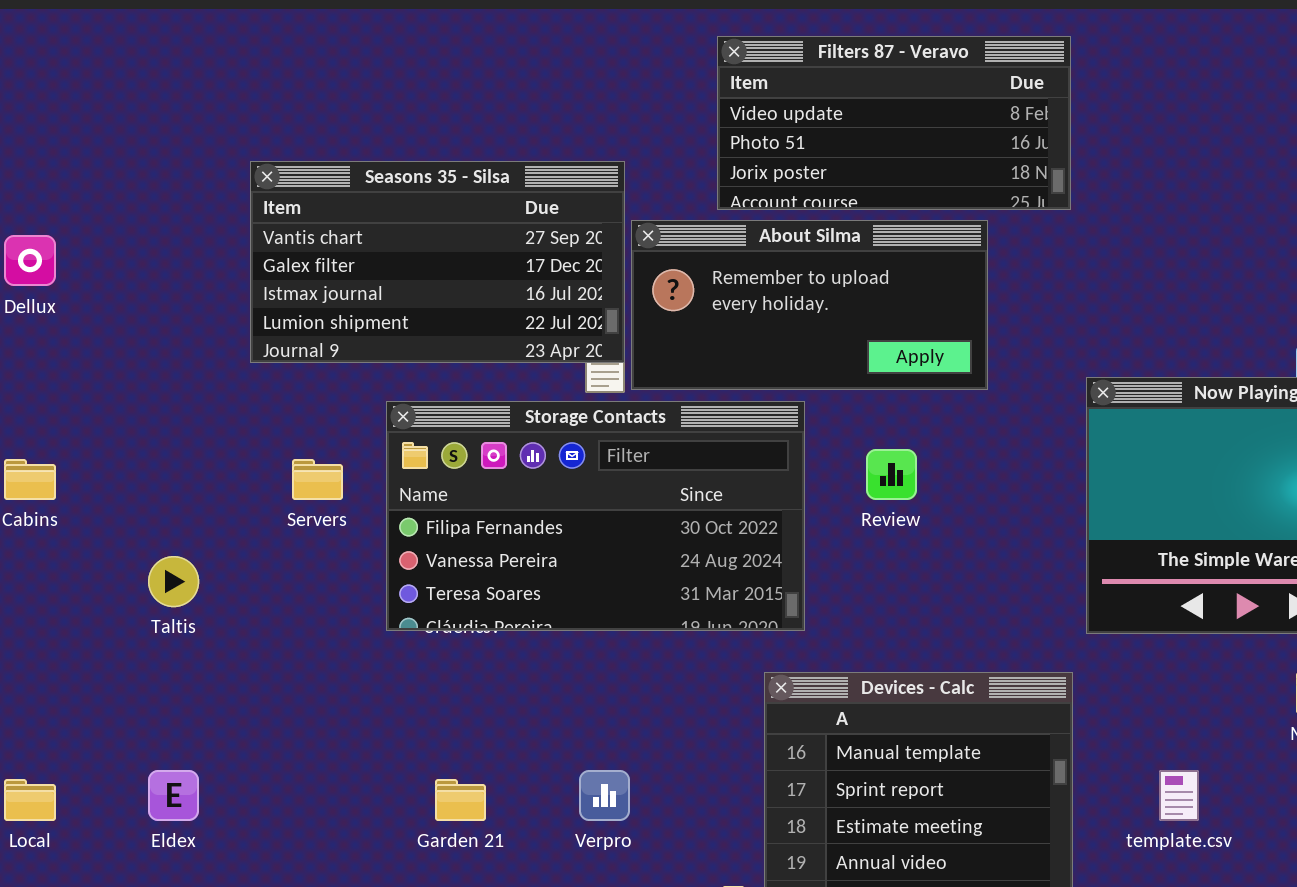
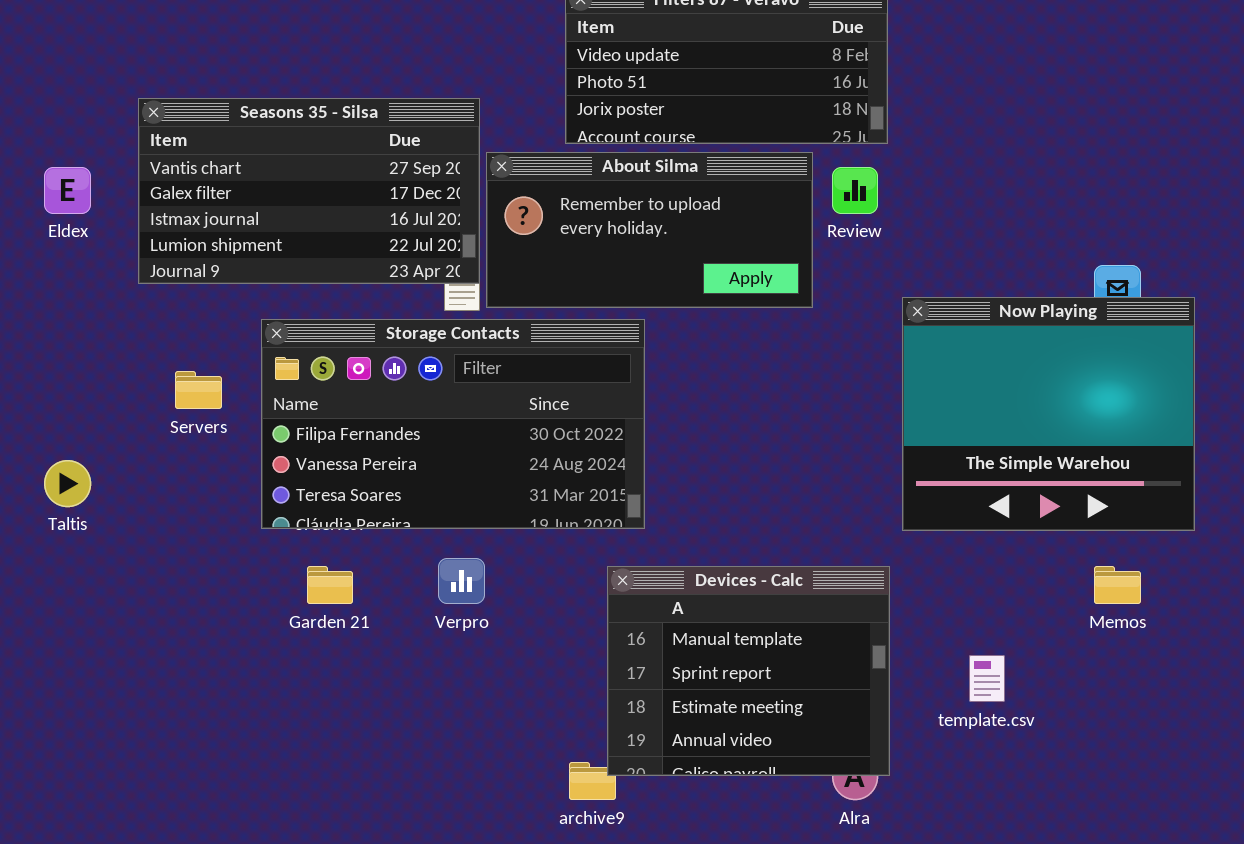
Review: [866,449,917,500] -> [832,167,878,214], moved
Eldex: [148,770,199,821] -> [44,167,91,214], moved
Verpro: [579,770,630,821] -> [438,558,485,604], moved
Garden 21: [435,779,486,821] -> [307,566,353,604], moved

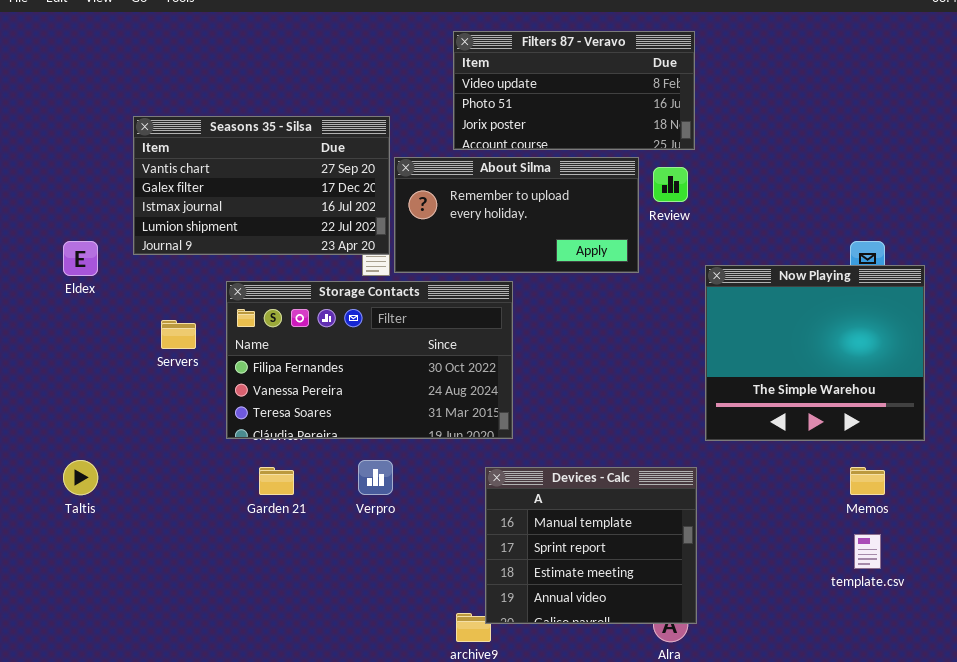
Eldex: [44,167,91,214] -> [63,241,98,276], moved
Taltis: [44,460,91,507] -> [63,460,98,495], moved
template.csv: [969,655,1005,702] -> [854,534,881,569], moved

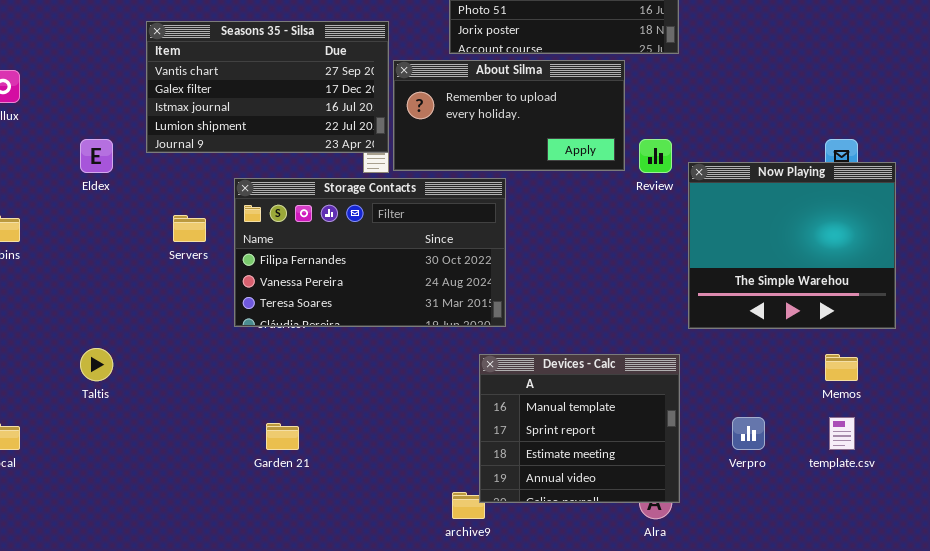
Review: [653,167,688,202] -> [639,139,672,173], moved
Verpro: [358,460,393,495] -> [732,417,765,450], moved
Garden 21: [259,467,294,495] -> [266,423,299,450], moved

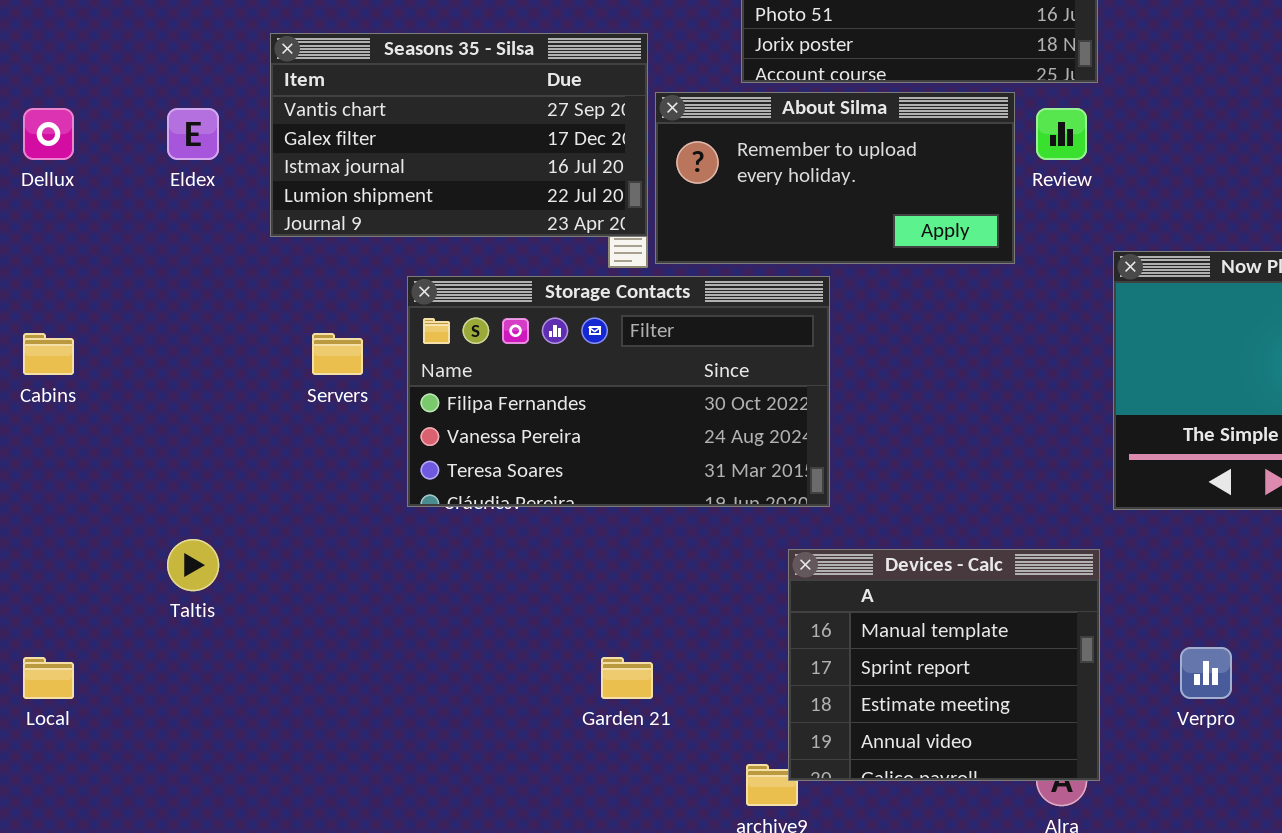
Eldex: [80,139,113,173] -> [167,108,219,160], moved
Review: [639,139,672,173] -> [1036,108,1087,160], moved
Garden 21: [266,423,299,450] -> [601,657,653,699], moved

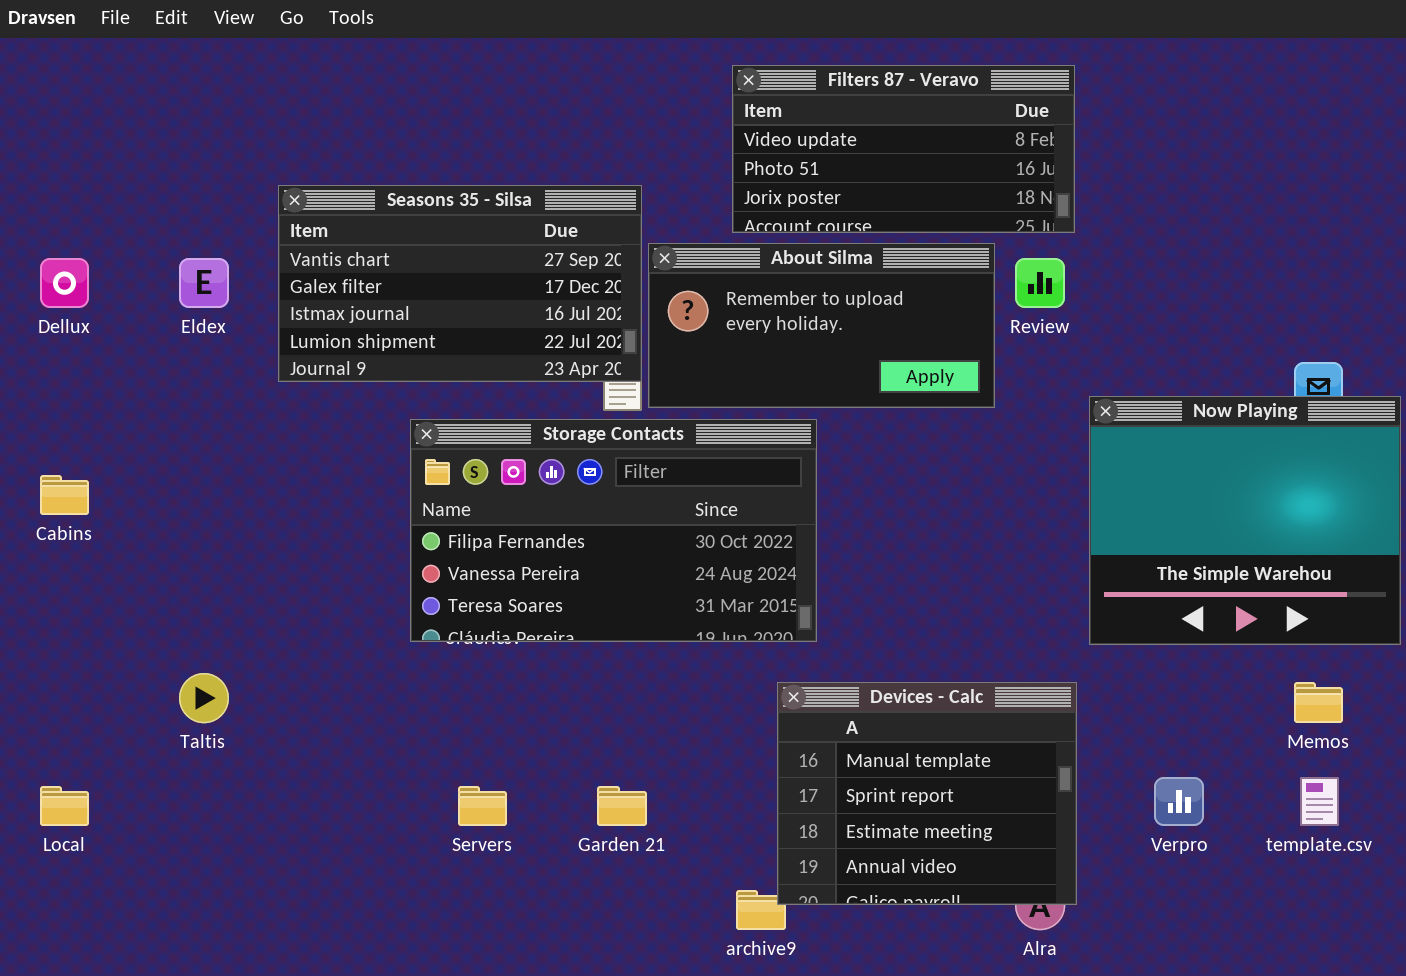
Servers: [312,333,363,375] -> [458,786,507,826], moved

